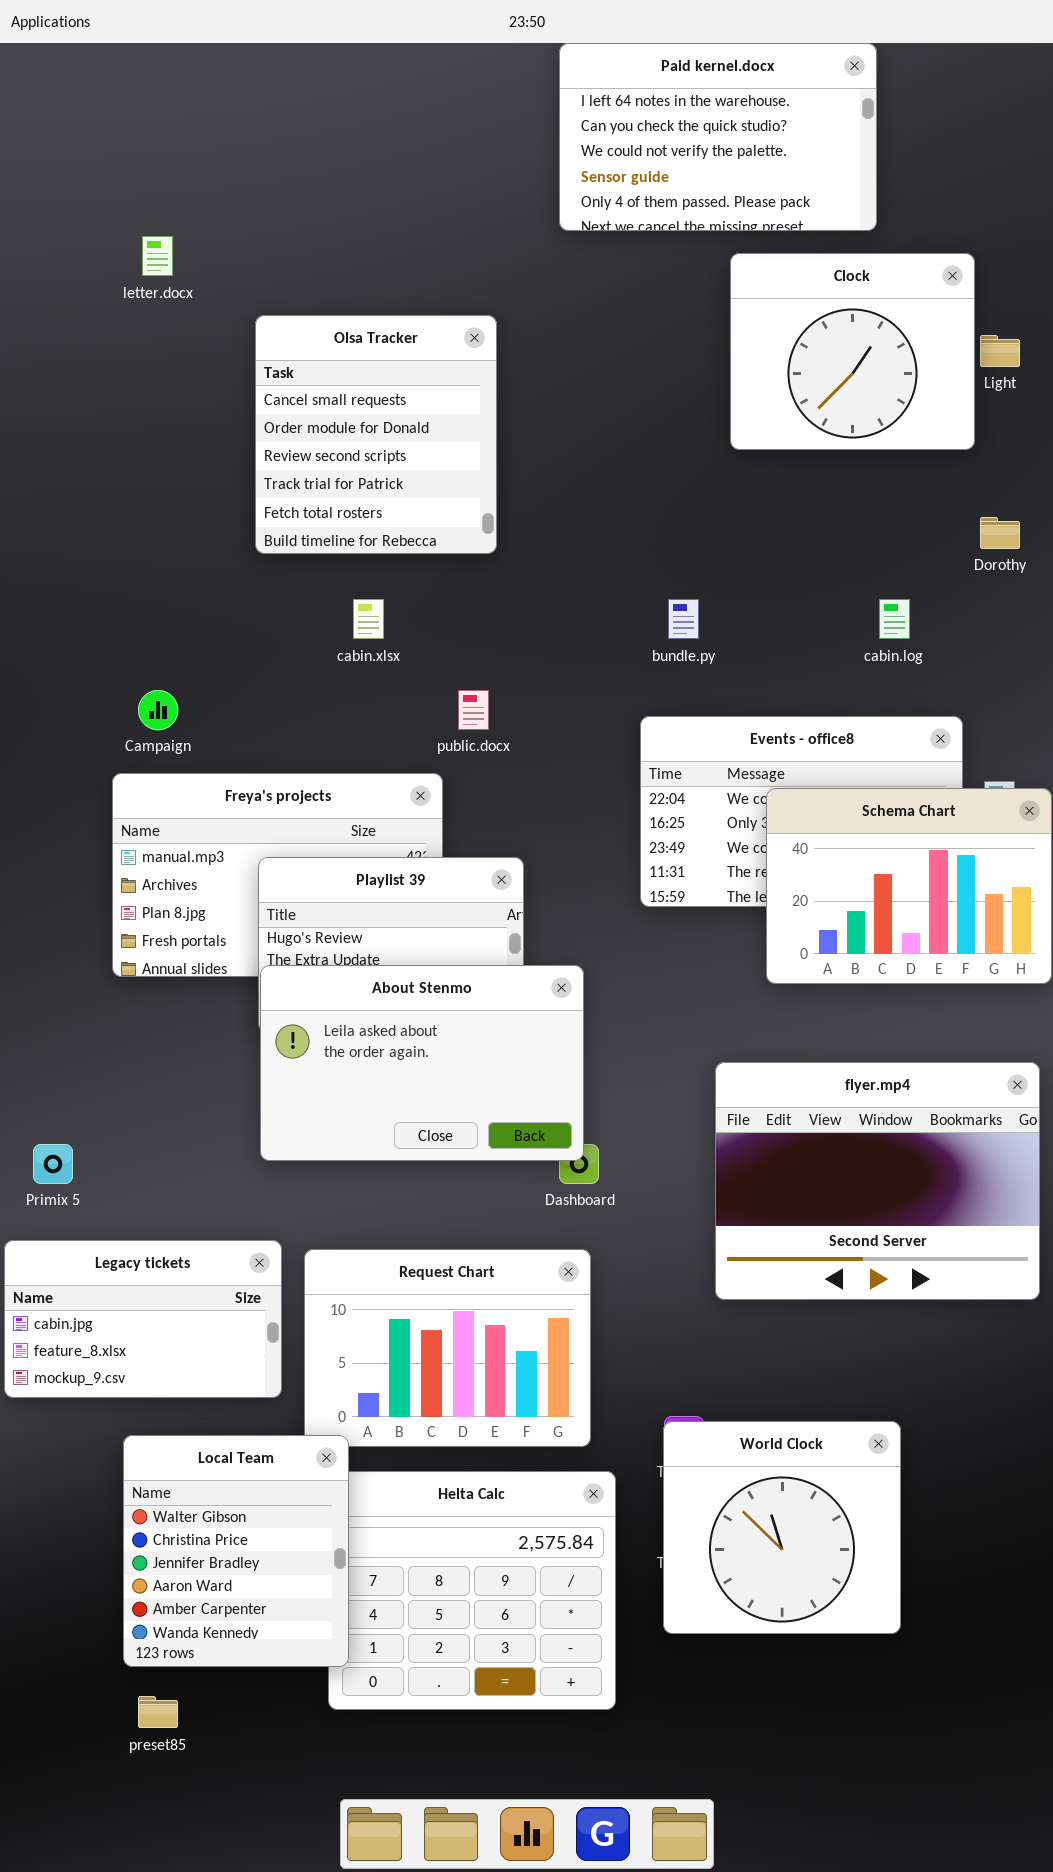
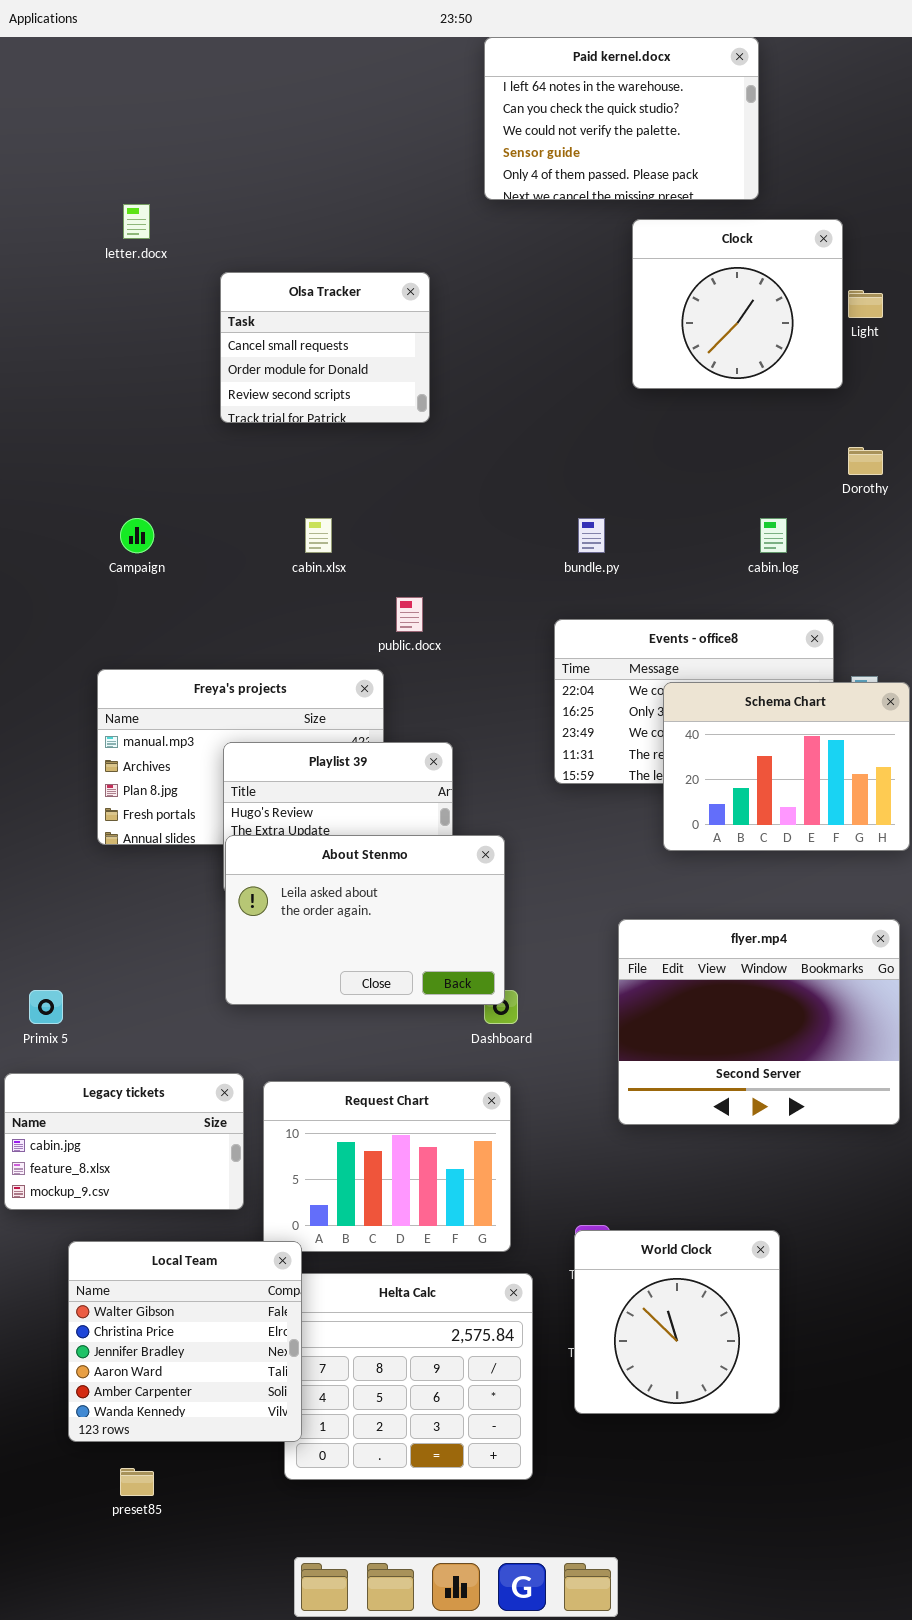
Olsa Tracker: [255,315,497,554] -> [220,272,430,423], resized
Campaign: [138,690,178,730] -> [120,518,154,553], moved
Local Team: [123,1435,349,1667] -> [68,1241,302,1442], resized

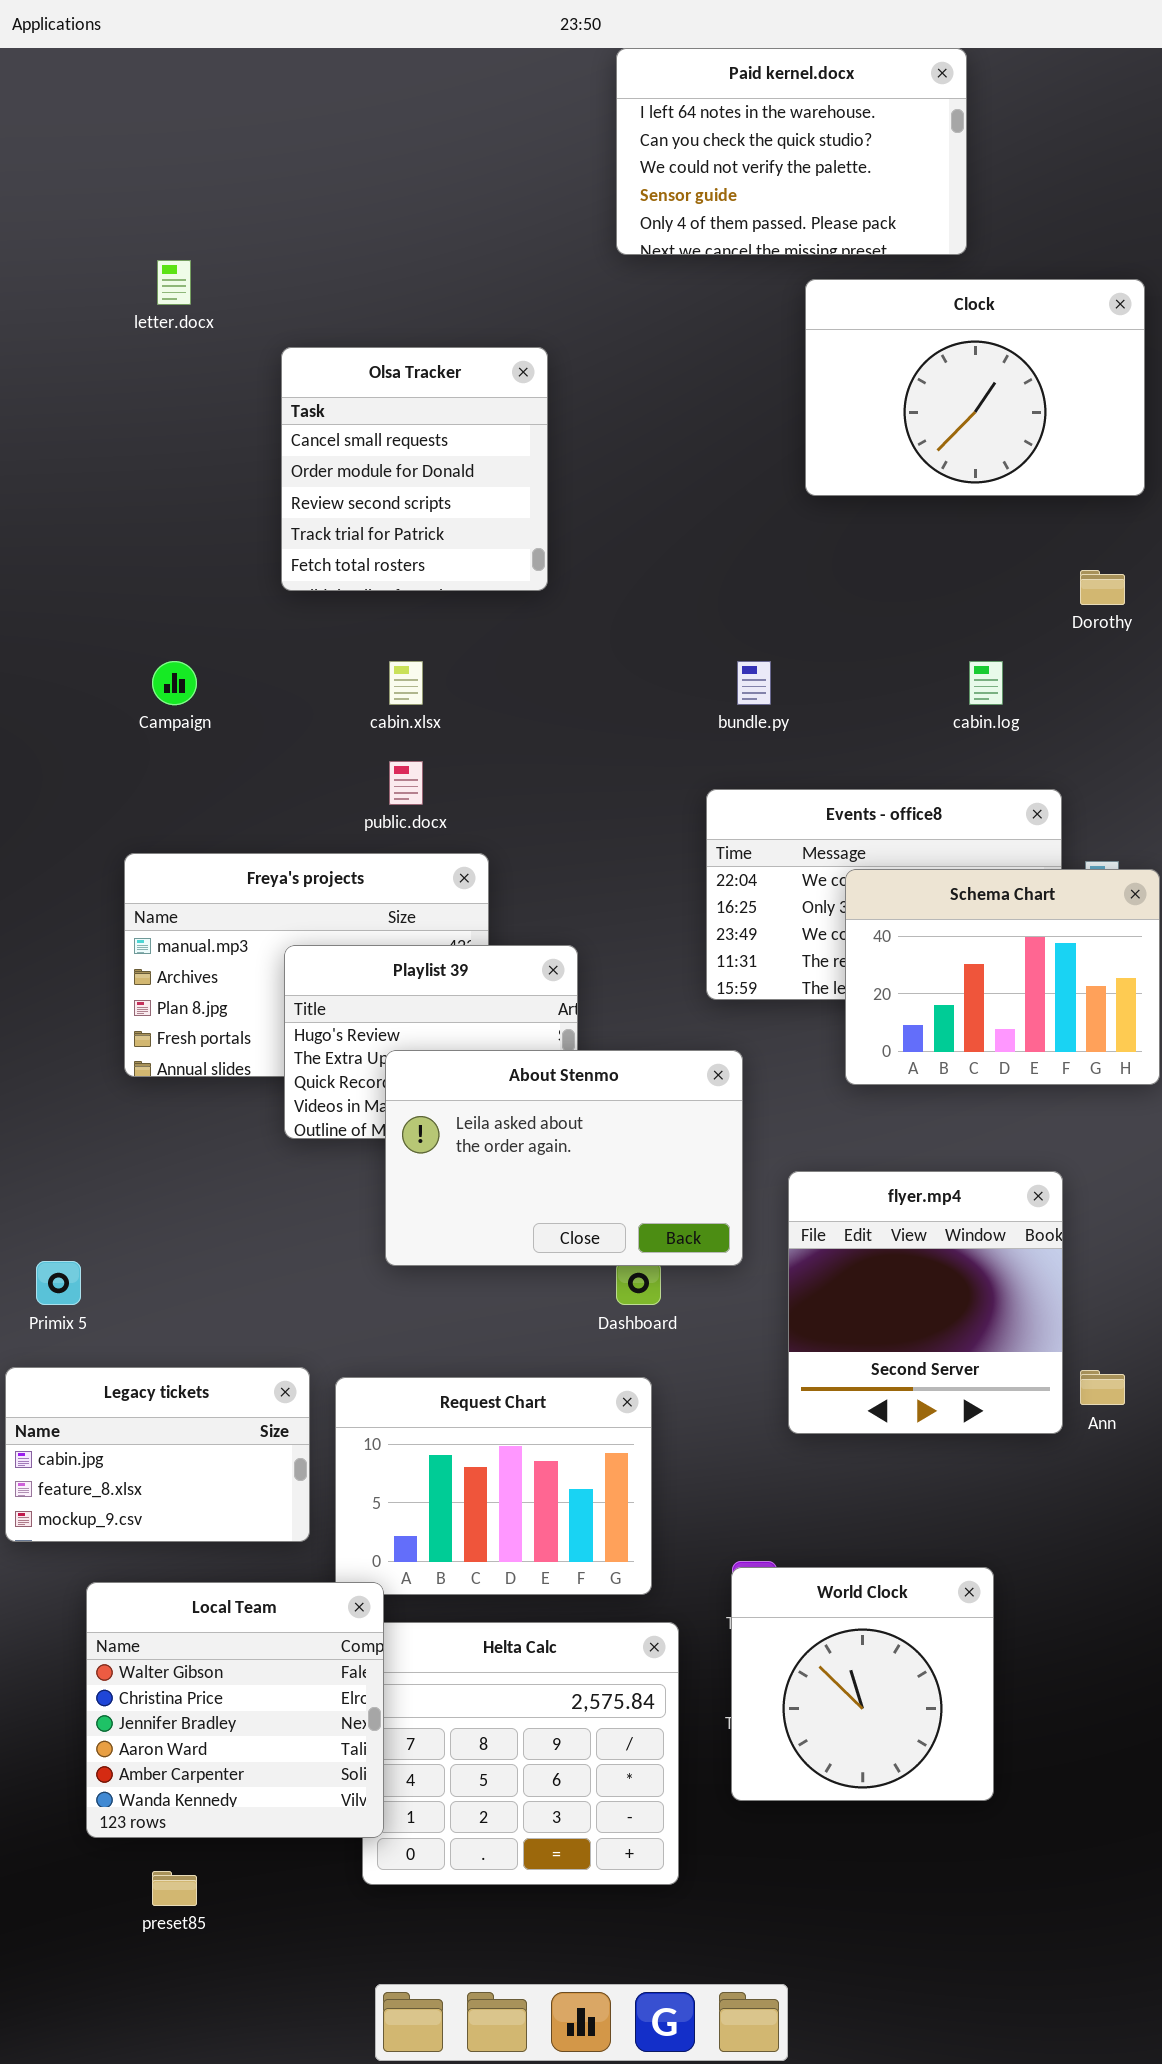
Clock: [632,219,843,389] -> [805,279,1145,496], resized
Olsa Tracker: [220,272,430,423] -> [281,347,548,591], resized
public.docx: [396,597,423,632] -> [389,761,423,805], moved
About Stenmo: [225,835,505,1005] -> [385,1050,743,1266], moved
flyer.mp4: [618,919,900,1125] -> [788,1171,1063,1434], resized

